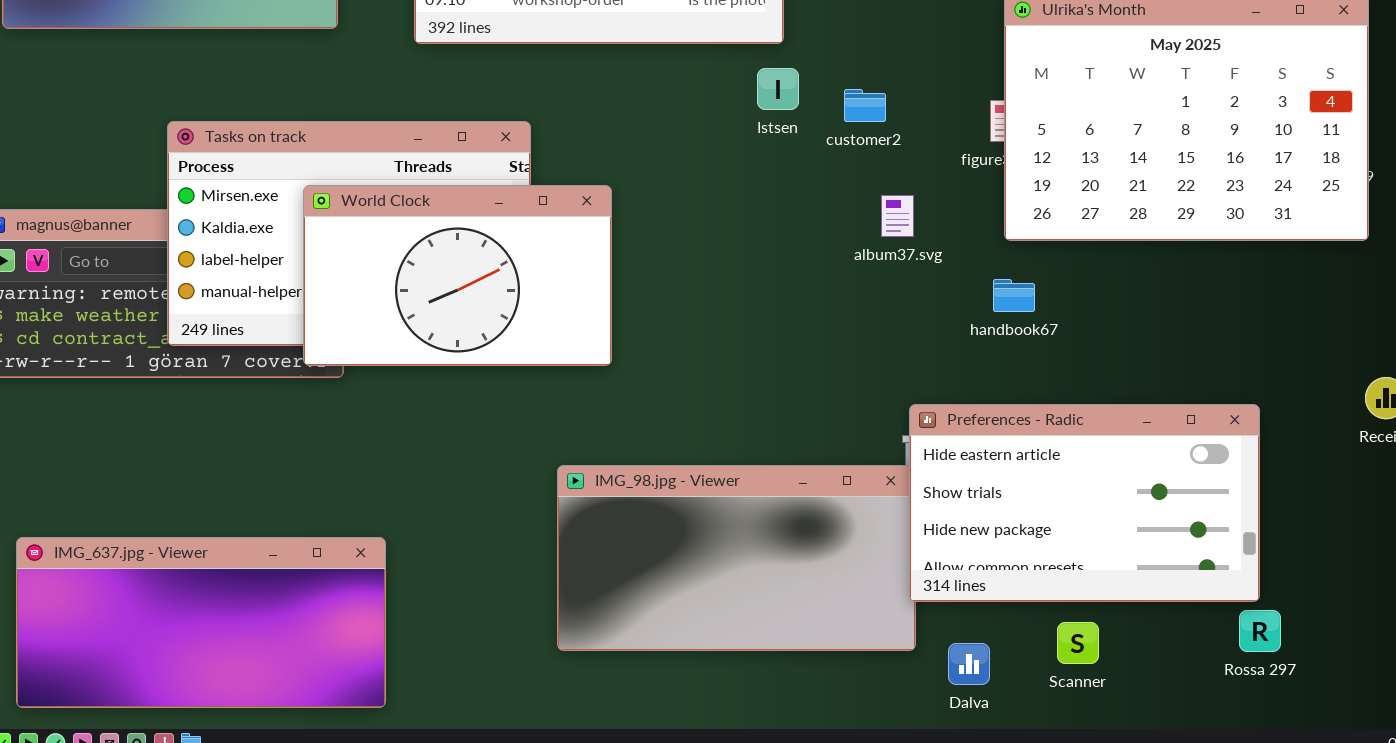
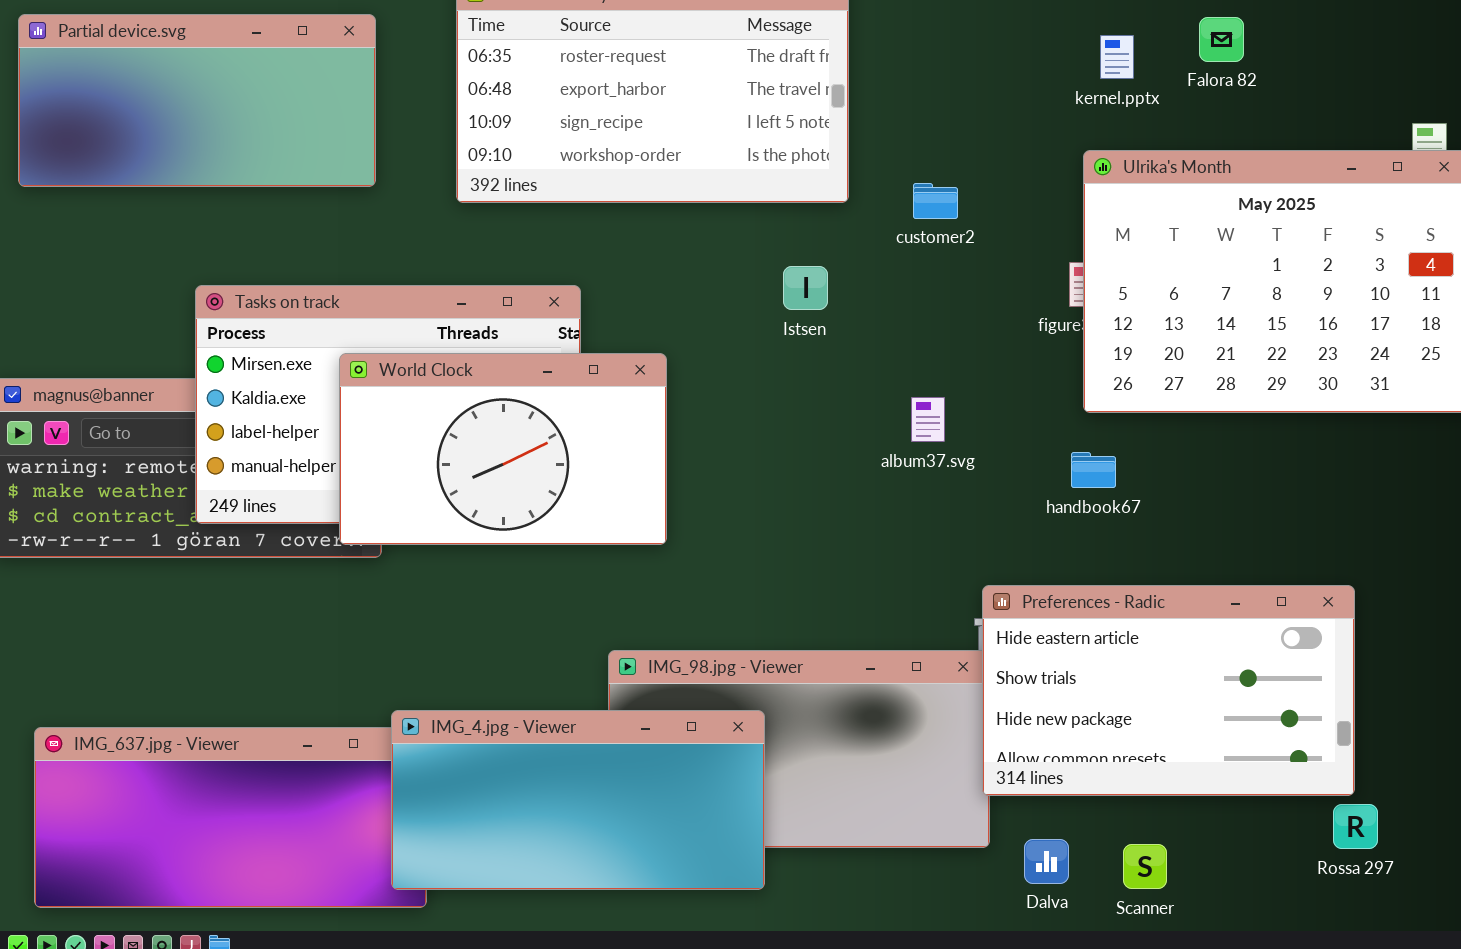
Istsen: [757,68,799,110] -> [783,266,828,310], moved
customer2: [844,89,886,122] -> [913,183,958,219], moved
album37.svg: [881,195,914,237] -> [911,397,945,442], moved
IMG_4.jpg - Viewer: none -> [391,710,765,890], opened
Scanner: [1057,622,1099,664] -> [1123,844,1167,889], moved

